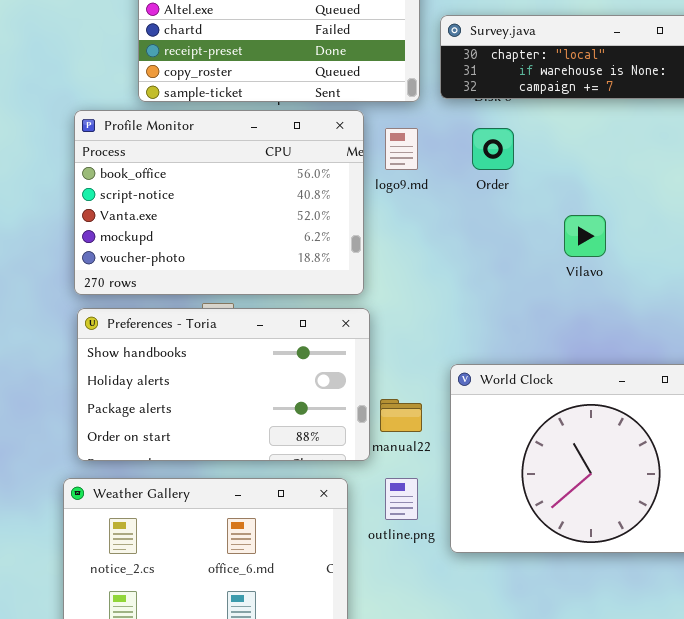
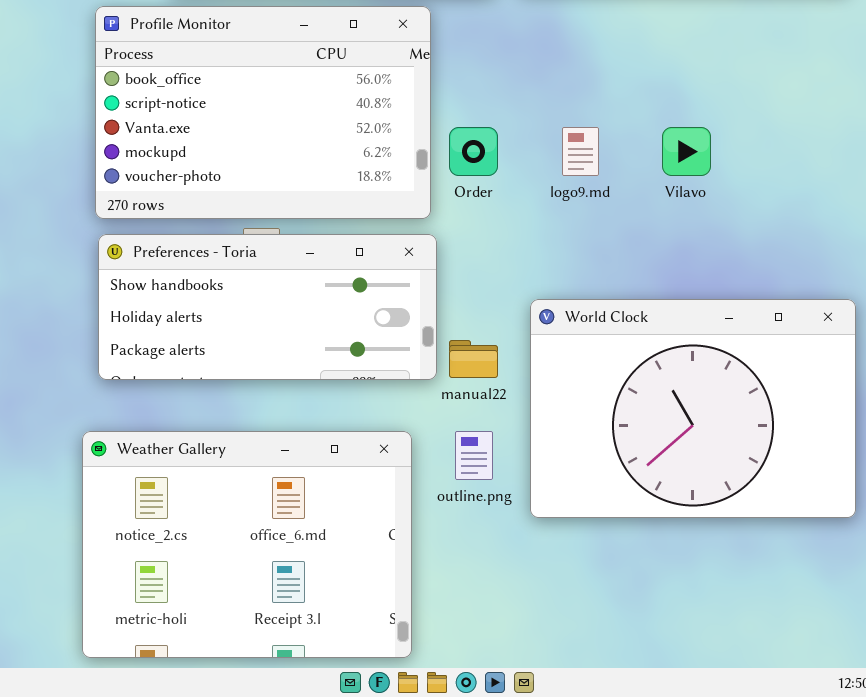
logo9.md: [385,128,418,170] -> [562,127,599,176], moved
Order: [472,128,514,170] -> [449,127,498,176], moved
Preferences - Toria: [77,308,370,461] -> [98,234,437,380], resized

